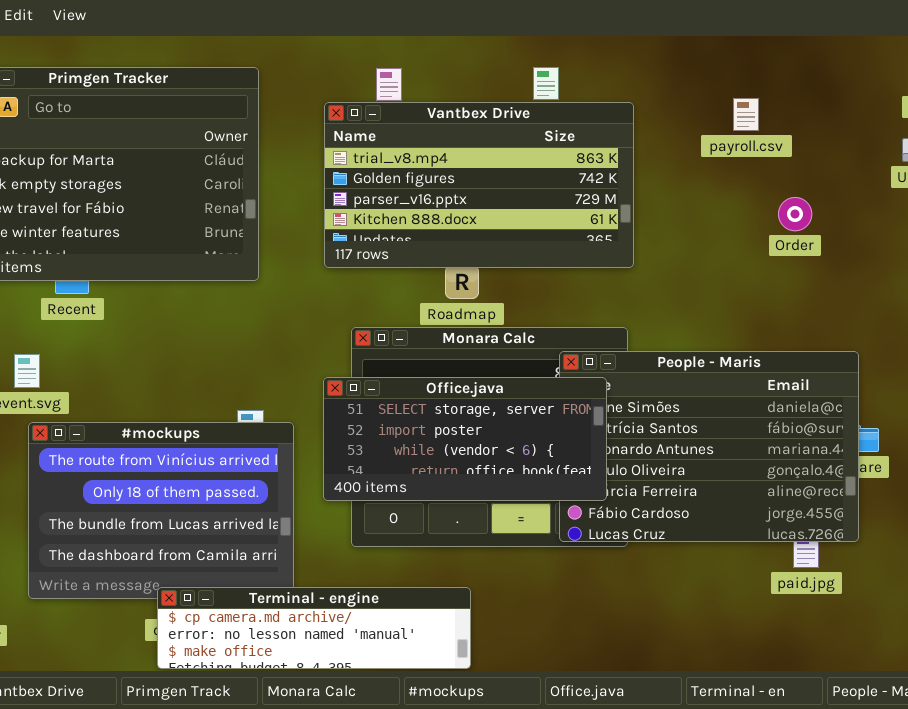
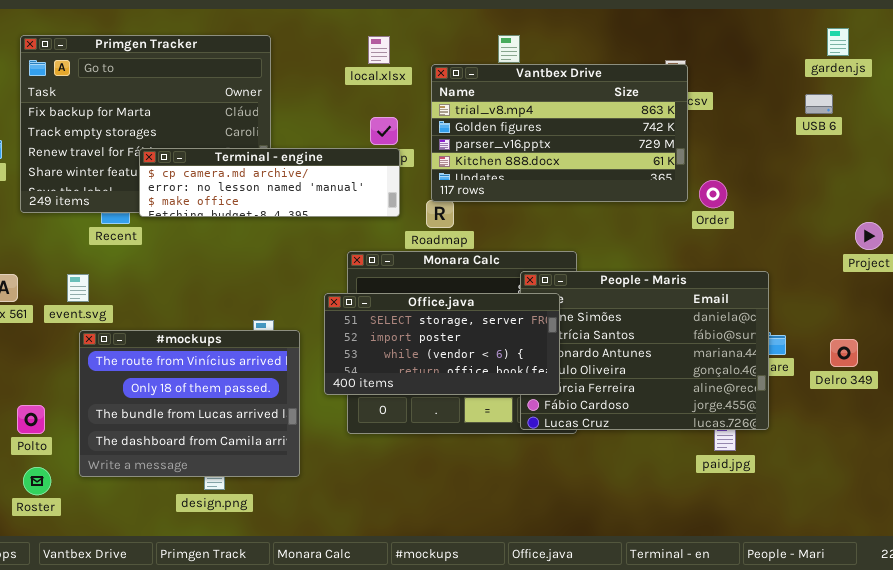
Vantbex Drive: [324,102,634,268] -> [431,64,688,202], moved
Order: [778,197,812,231] -> [699,180,727,208], moved
Terminal - engine: [157,587,471,669] -> [139,148,400,217], moved

